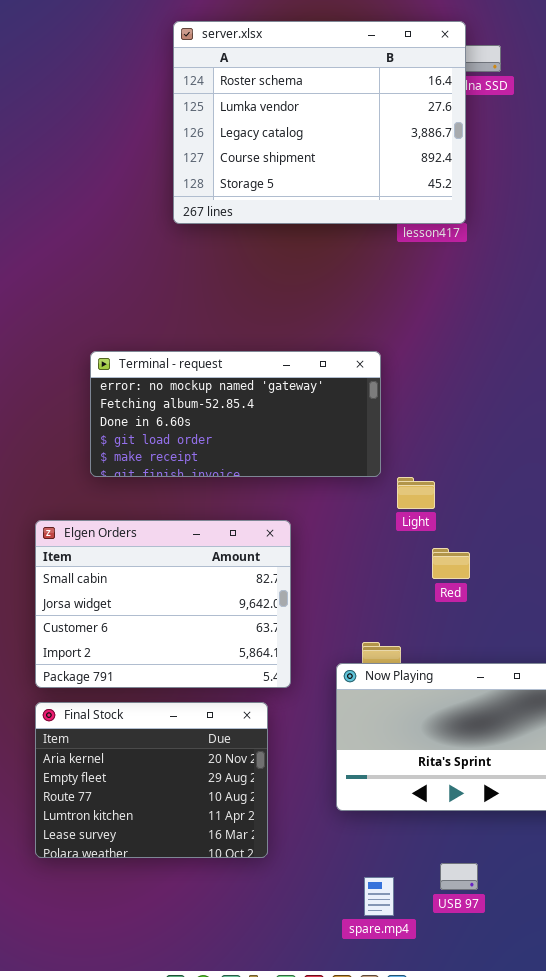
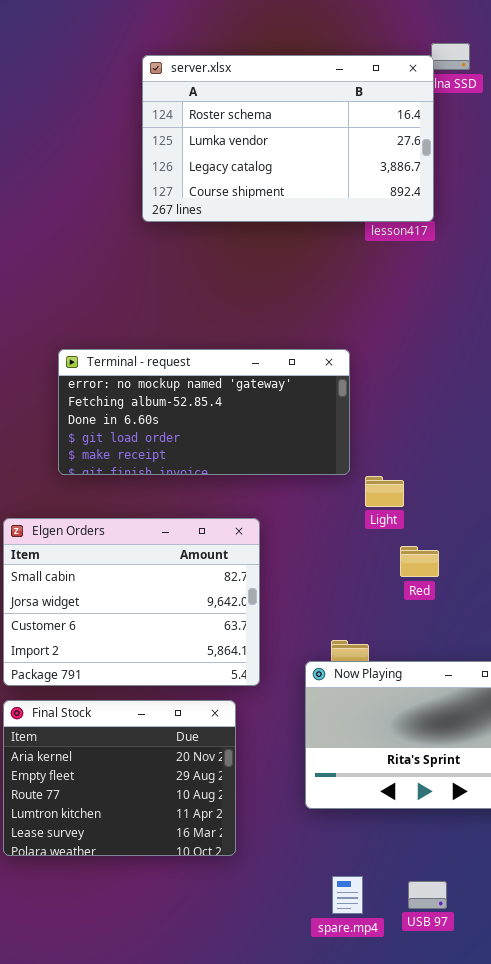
server.xlsx: [173,21,466,224] -> [142,55,434,222], resized
USB 97: [440,863,478,890] -> [408,881,447,909], moved

